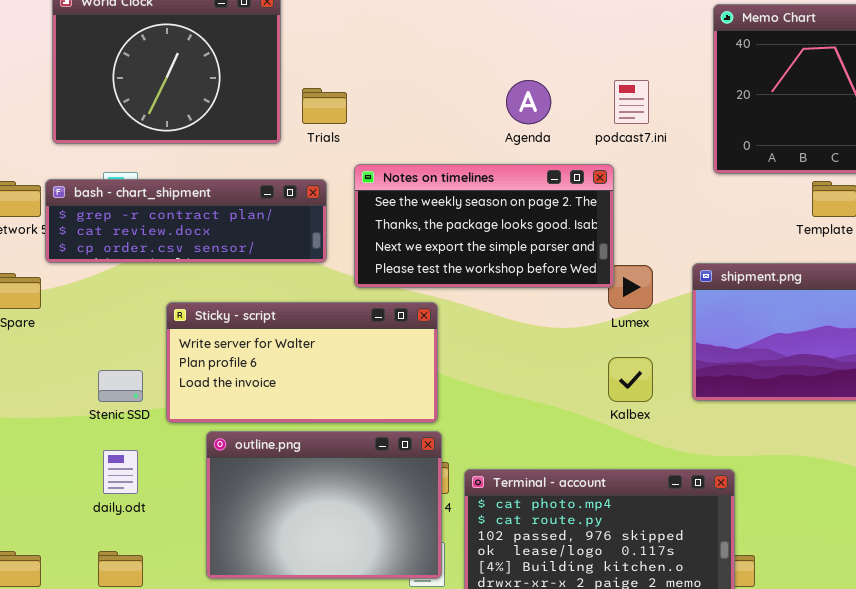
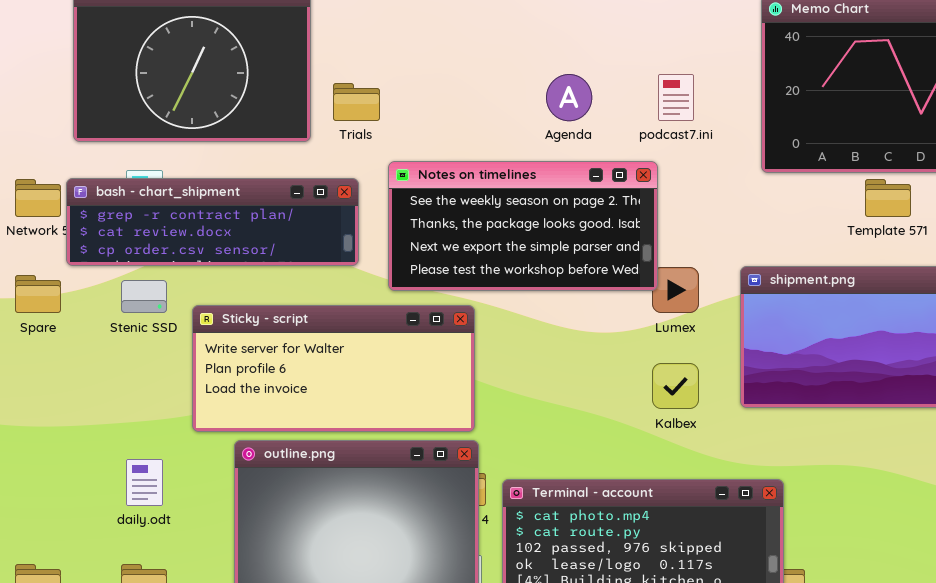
Stenic SSD: [98,370,143,402] -> [121,280,167,313], moved

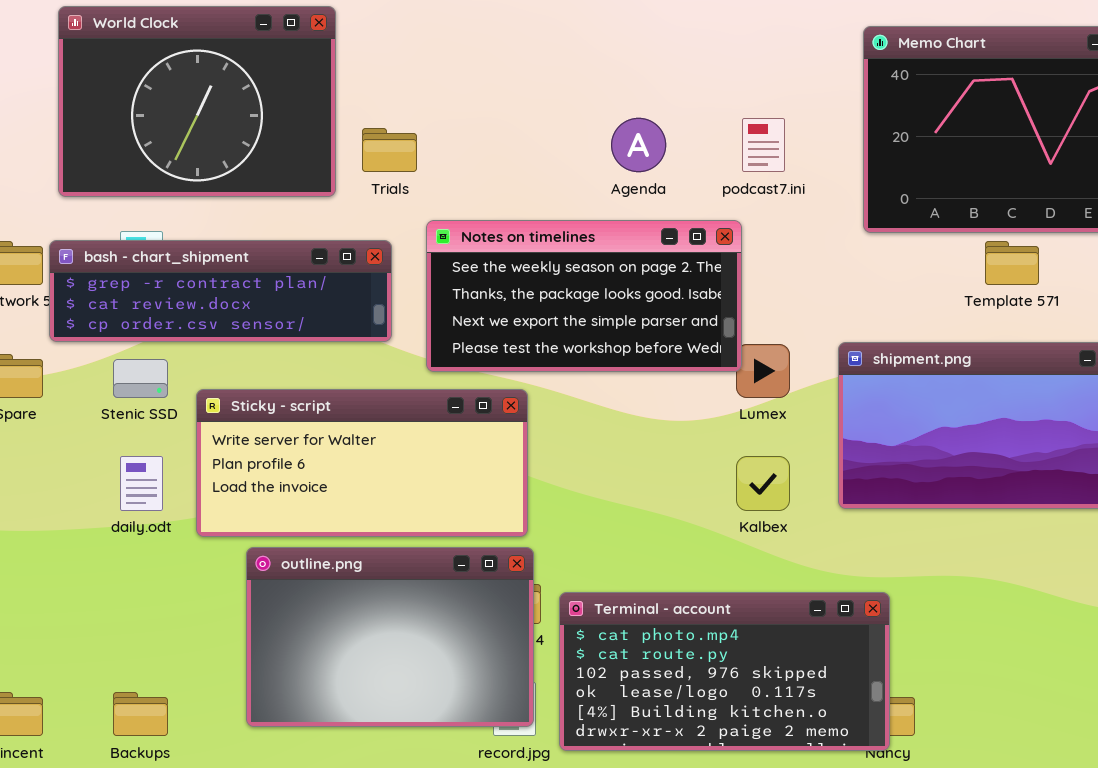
daily.odt: [126,459,163,506] -> [120,456,163,511], moved

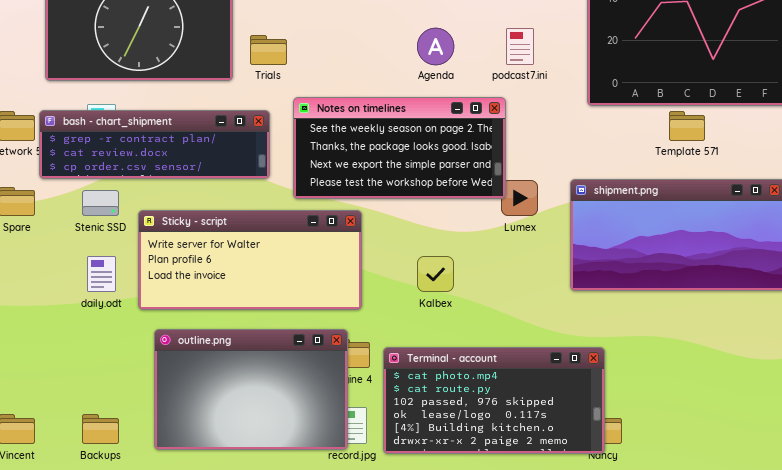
Kalbex: [736,456,790,511] -> [417,256,454,292], moved
outline.png: [246,547,534,727] -> [154,329,348,450], moved

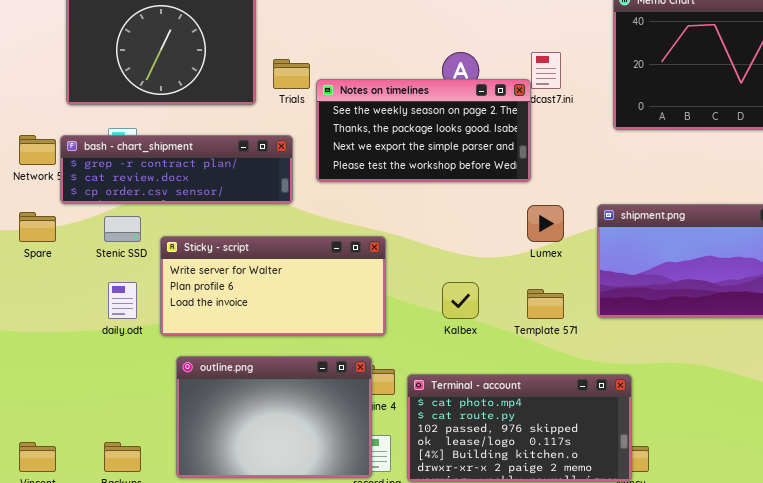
Notes on timelines: [293,97,506,199] -> [316,79,531,182], moved
Template 571: [669,111,705,141] -> [527,289,564,319], moved

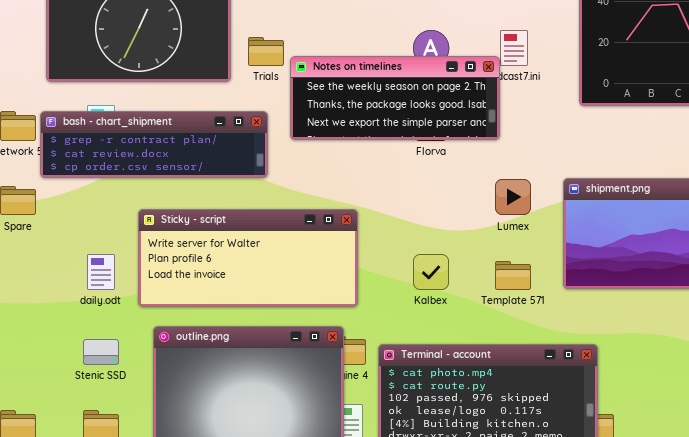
Notes on timelines: [316,79,531,182] -> [290,56,500,140], resized
Stenic SSD: [104,216,141,242] -> [83,339,119,365], moved

